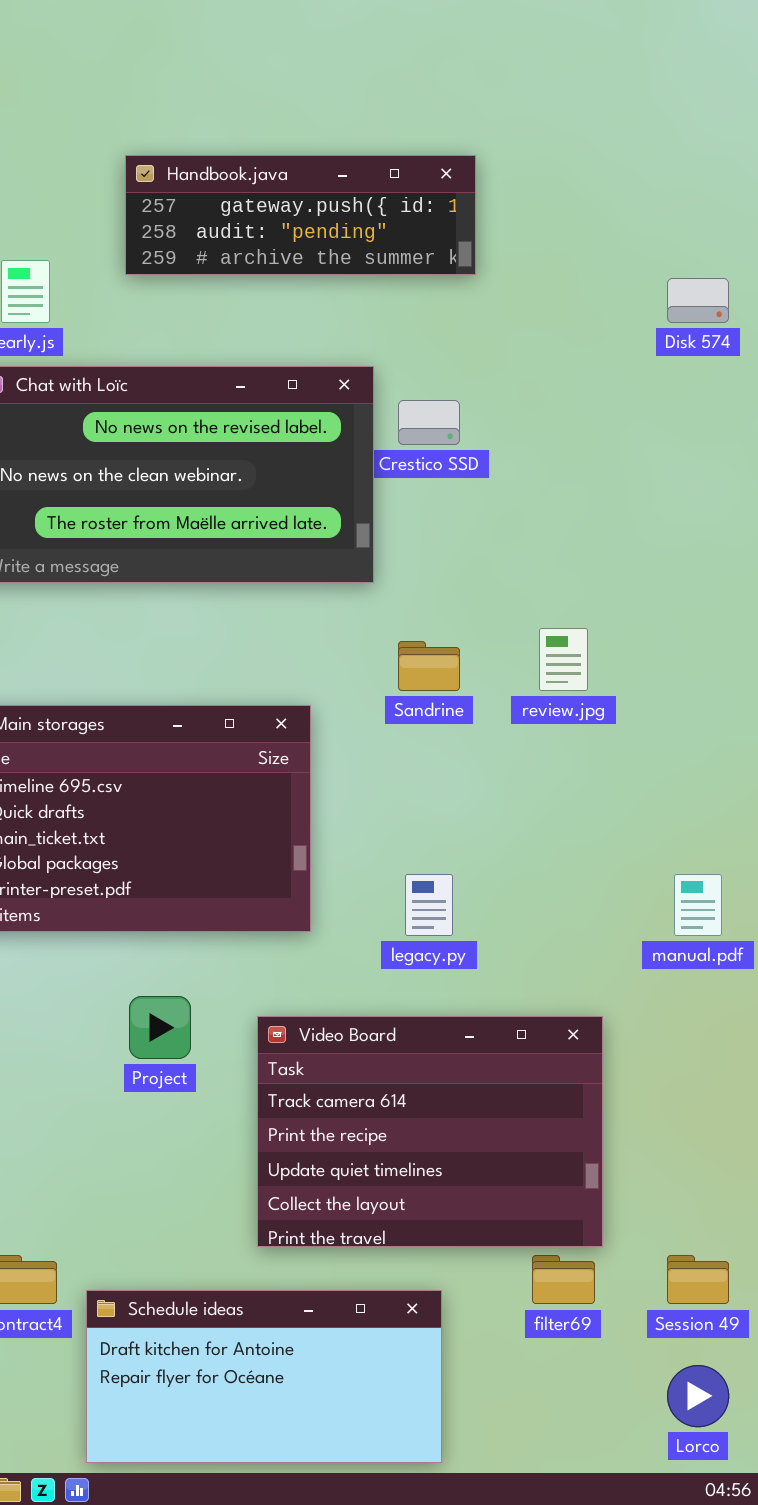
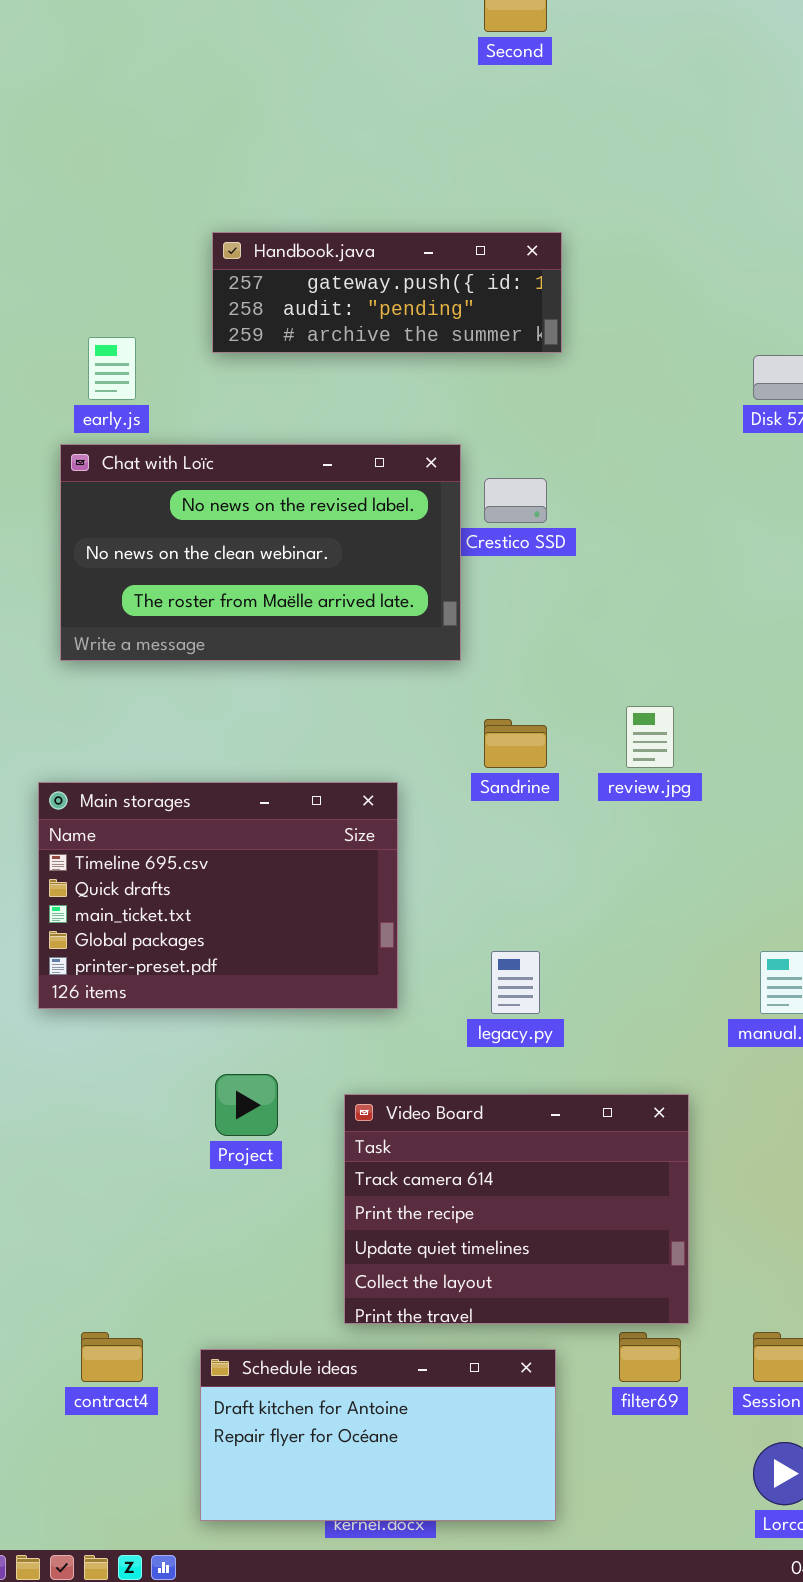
Schedule ideas: [86,1290,442,1463] -> [200,1349,556,1521], moved

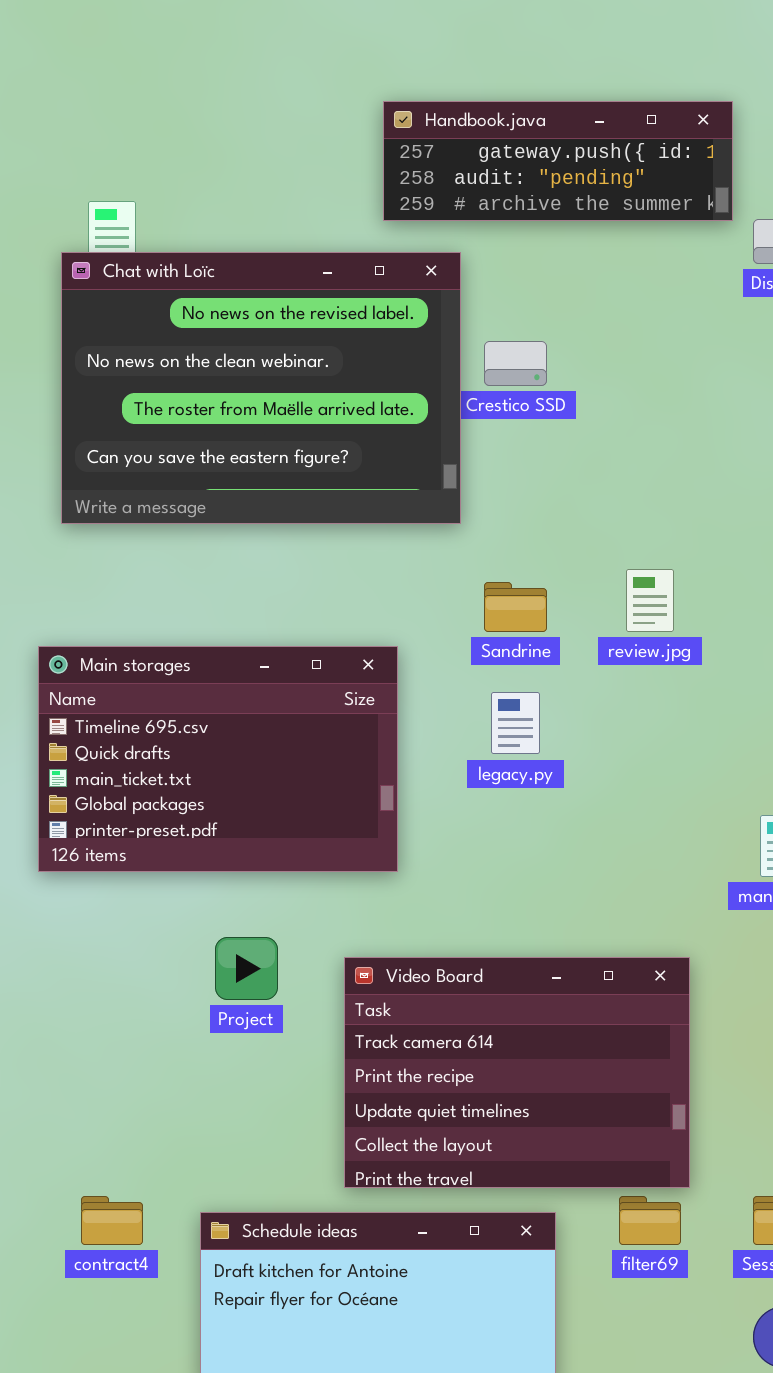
Handbook.java: [212,232,562,353] -> [383,101,733,221], moved
Chat with Loïc: [60,444,461,661] -> [61,252,461,524], resized
legacy.py: [491,951,540,1014] -> [491,692,540,754], moved

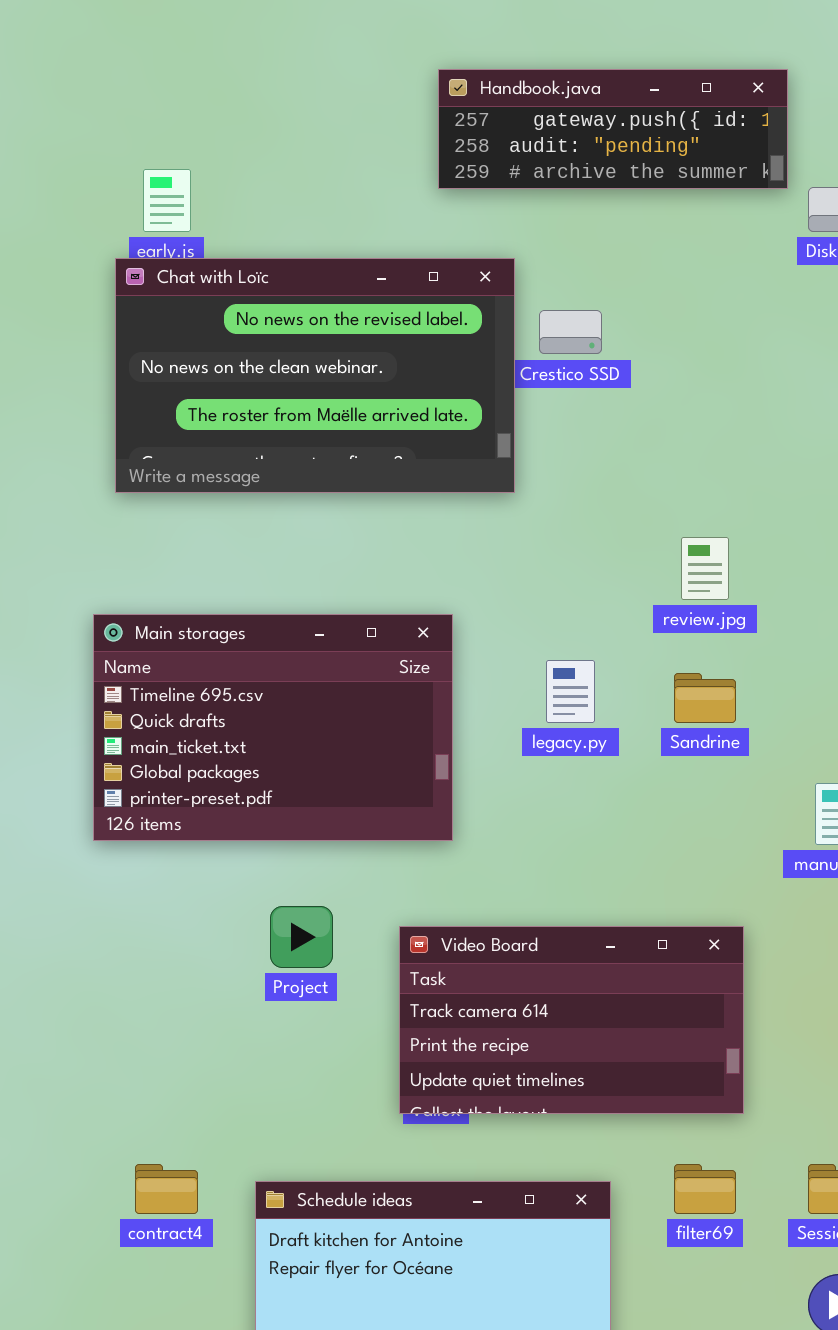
Chat with Loïc: [61,252,461,524] -> [115,258,515,493], resized
Sandrine: [484,582,547,632] -> [674,673,736,723], moved
Video Board: [344,957,690,1188] -> [399,926,744,1114], resized

